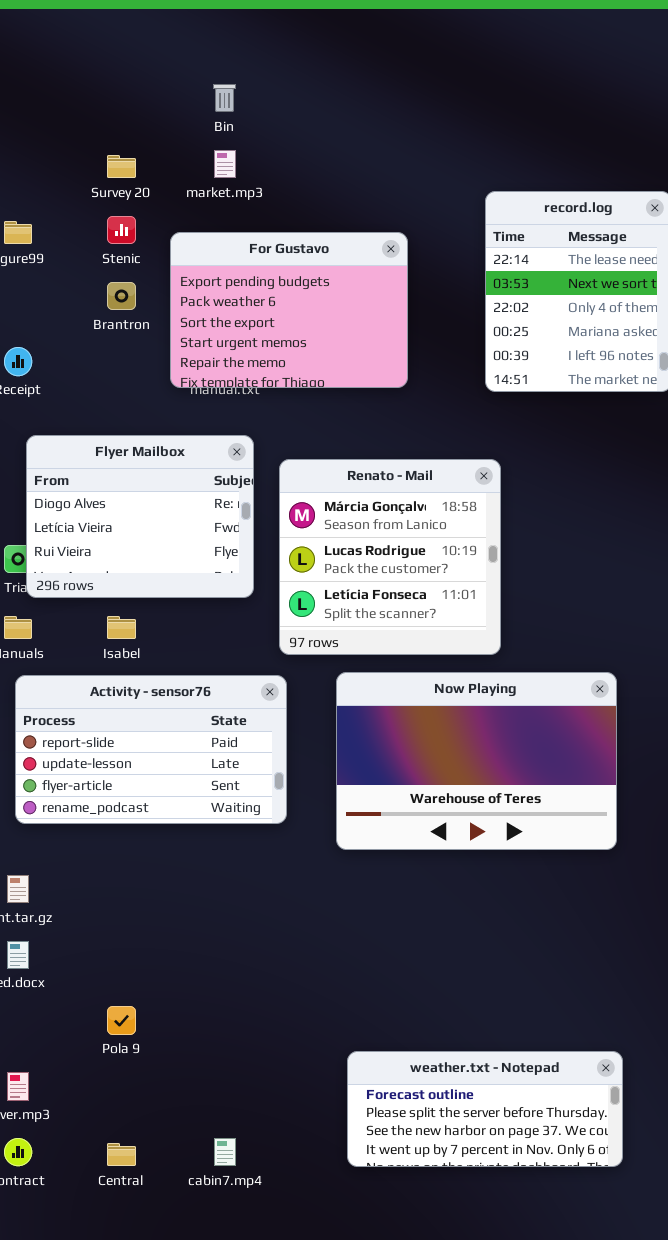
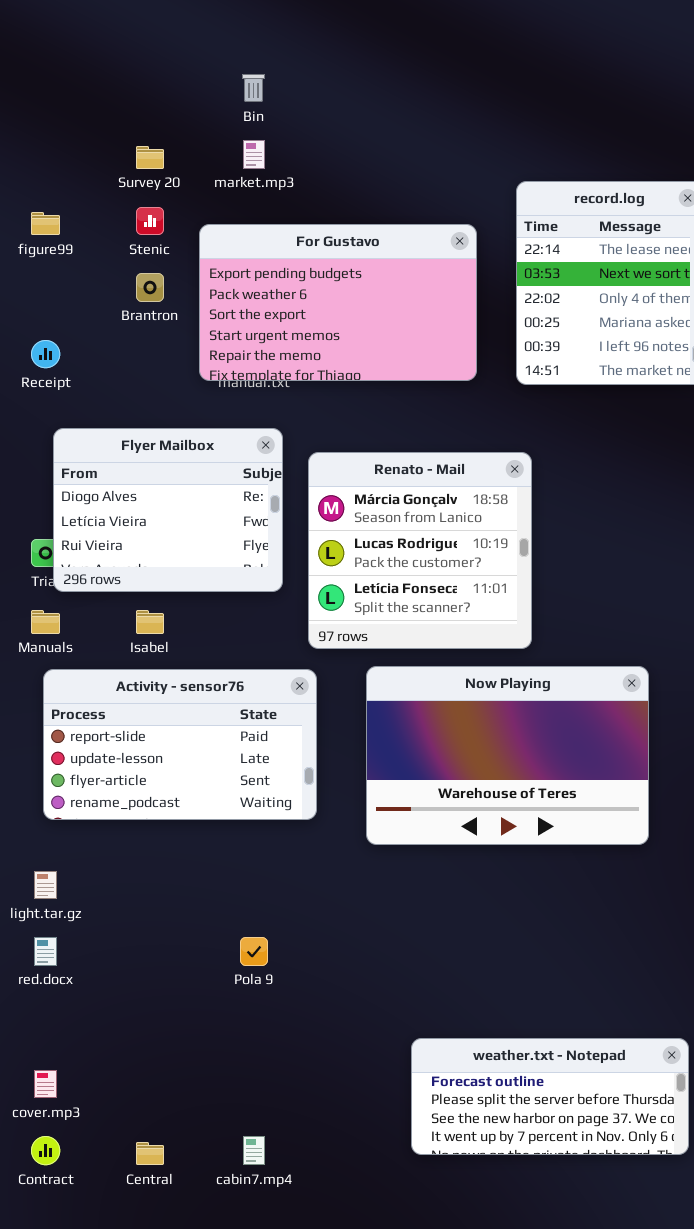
For Gustavo: [170,232,408,388] -> [199,224,477,381], resized
Pola 9: [107,1006,136,1035] -> [240,937,268,966], moved
weather.txt - Notepad: [347,1051,623,1167] -> [411,1038,689,1155], moved

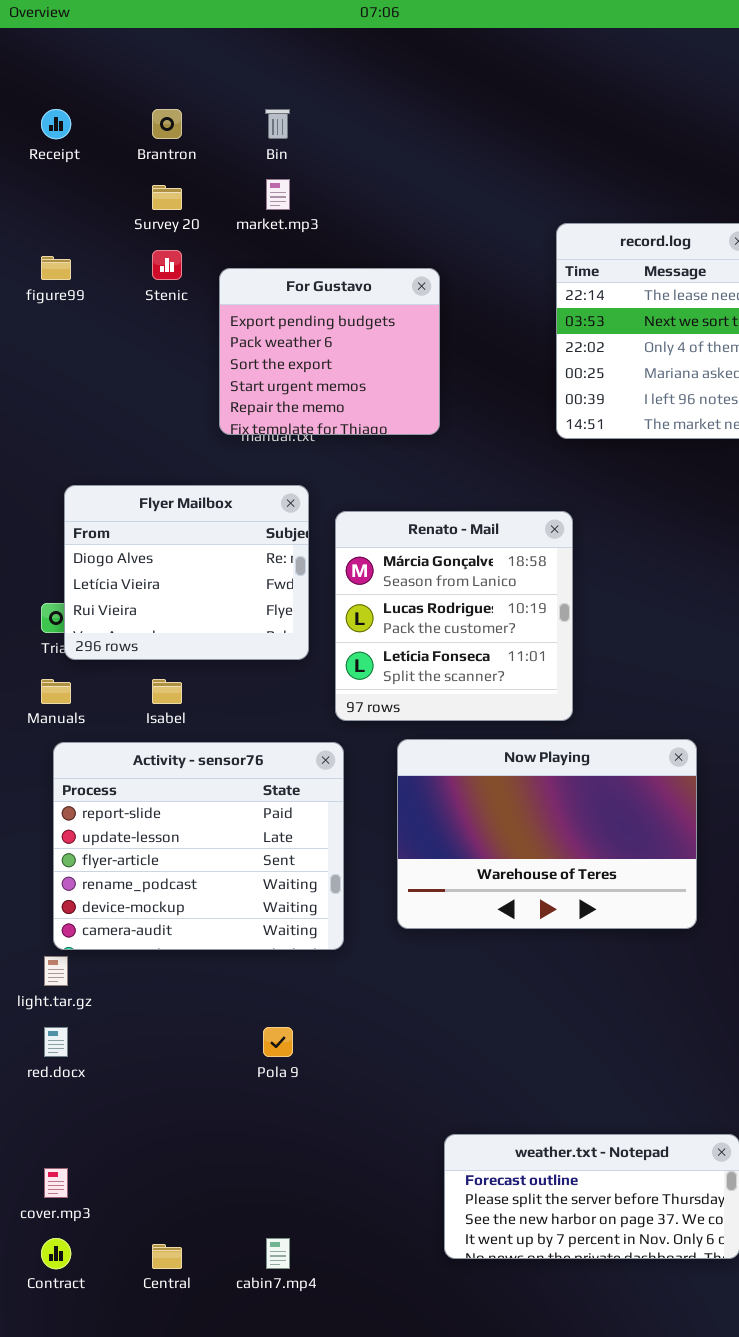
For Gustavo: [199,224,477,381] -> [219,268,440,435], resized
Brantron: [136,273,164,302] -> [152,109,182,139], moved
Receipt: [31,340,60,368] -> [41,109,71,139], moved
Activity - sensor76: [43,669,317,820] -> [53,742,344,950], resized

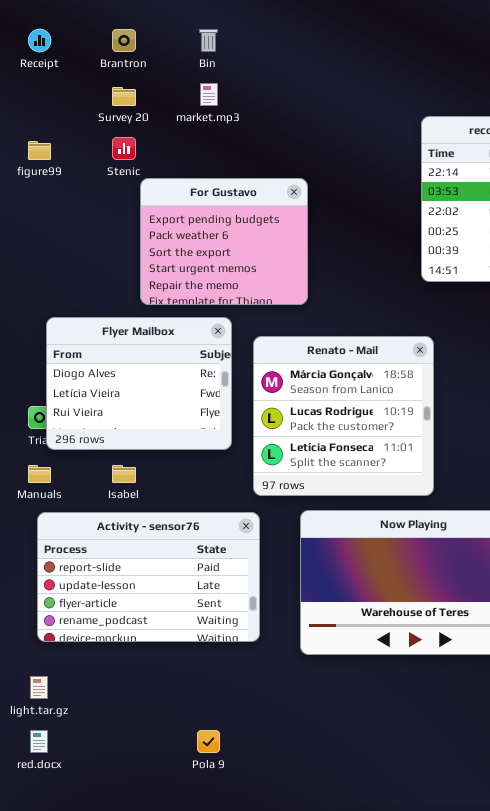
For Gustavo: [219,268,440,435] -> [140,178,308,305], moved
Activity - sensor76: [53,742,344,950] -> [37,512,260,642], resized

